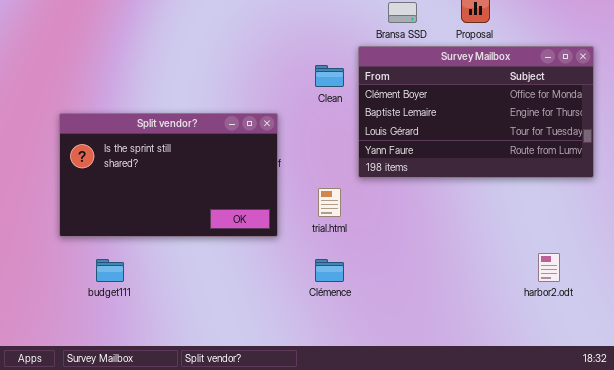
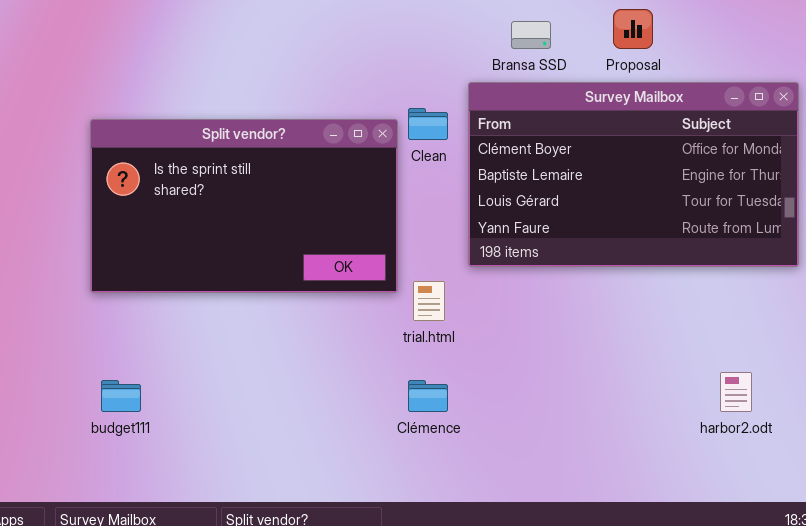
Split vendor?: [59,113,278,237] -> [90,119,398,293], moved

